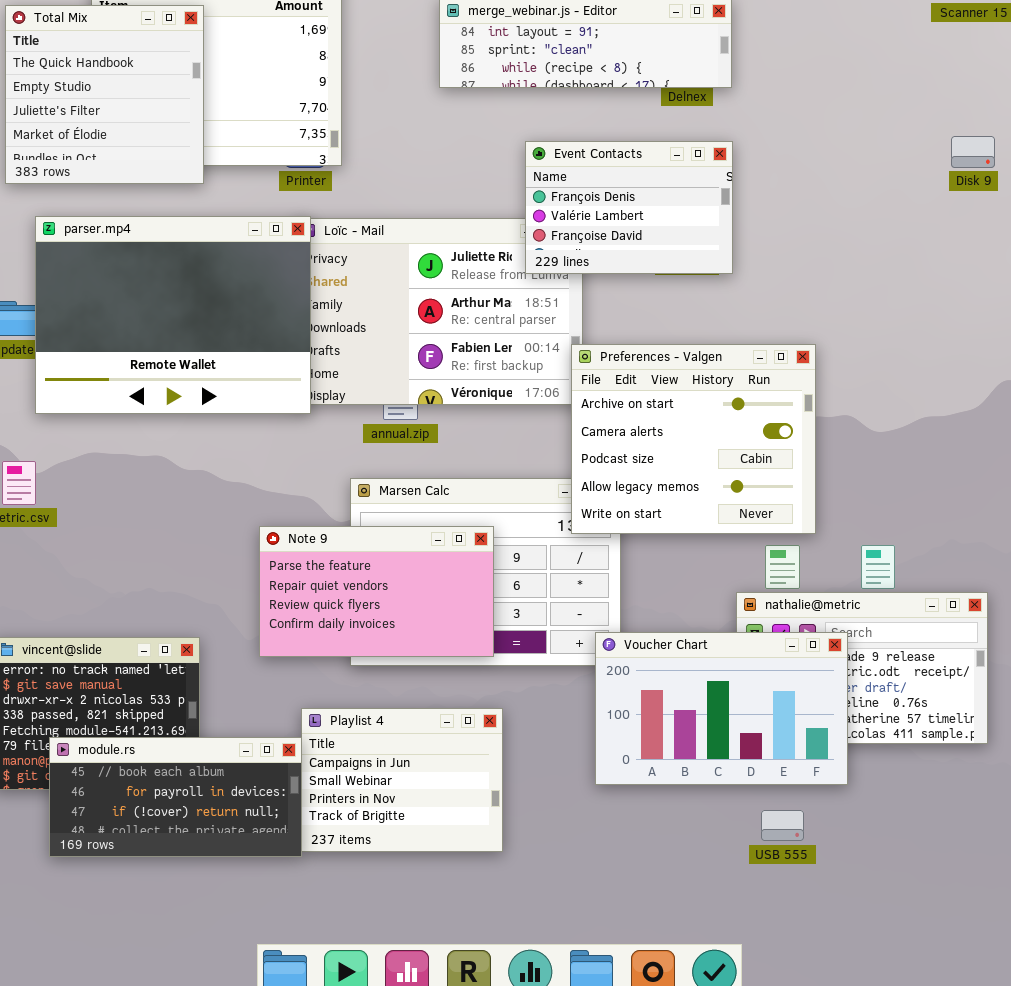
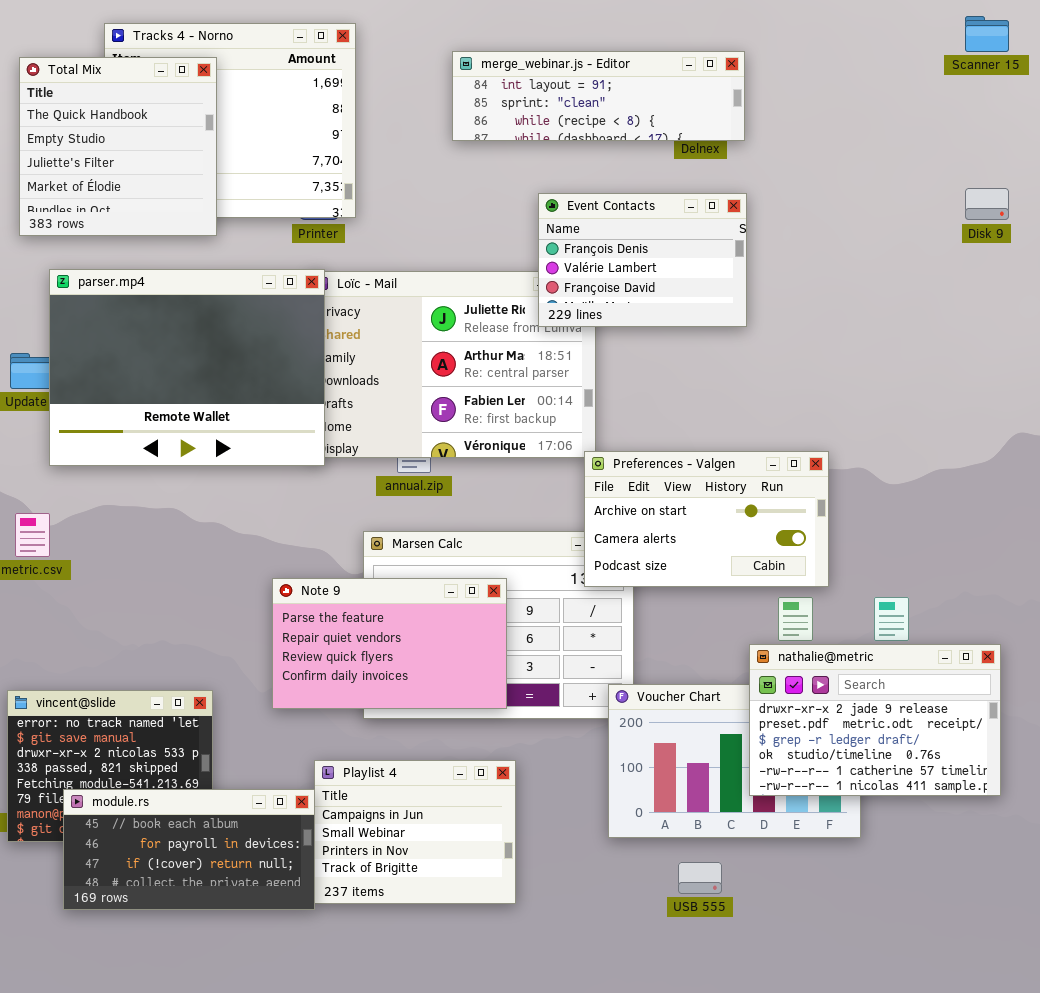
Preferences - Valgen: [571,344,816,534] -> [584,451,829,587], resized
nathalie@metric: [736,592,988,744] -> [749,644,1001,796], raised
USB 555: [761,810,804,841] -> [678,862,722,894], moved

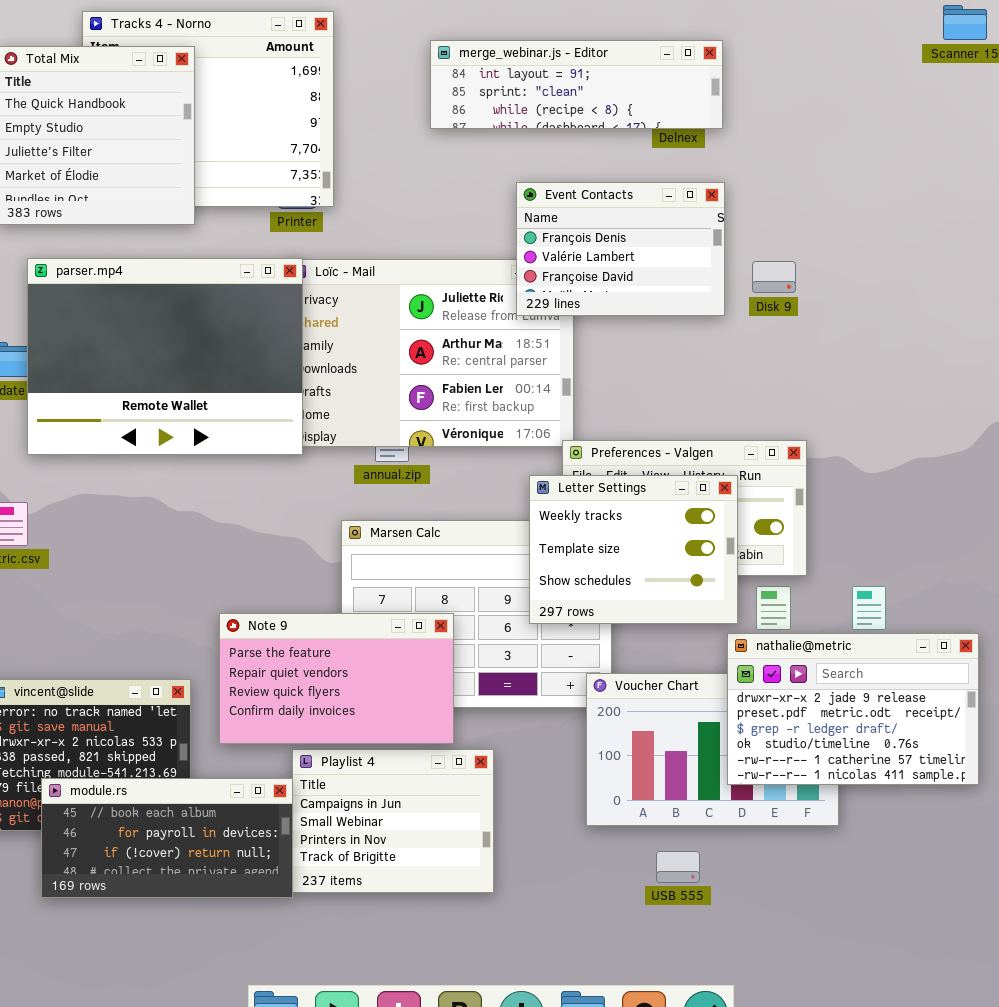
Disk 9: [965,188,1009,220] -> [752,261,796,293], moved
Letter Settings: none -> [529,475,738,624], opened
Note 9: [272,578,507,709] -> [219,613,454,744], moved

